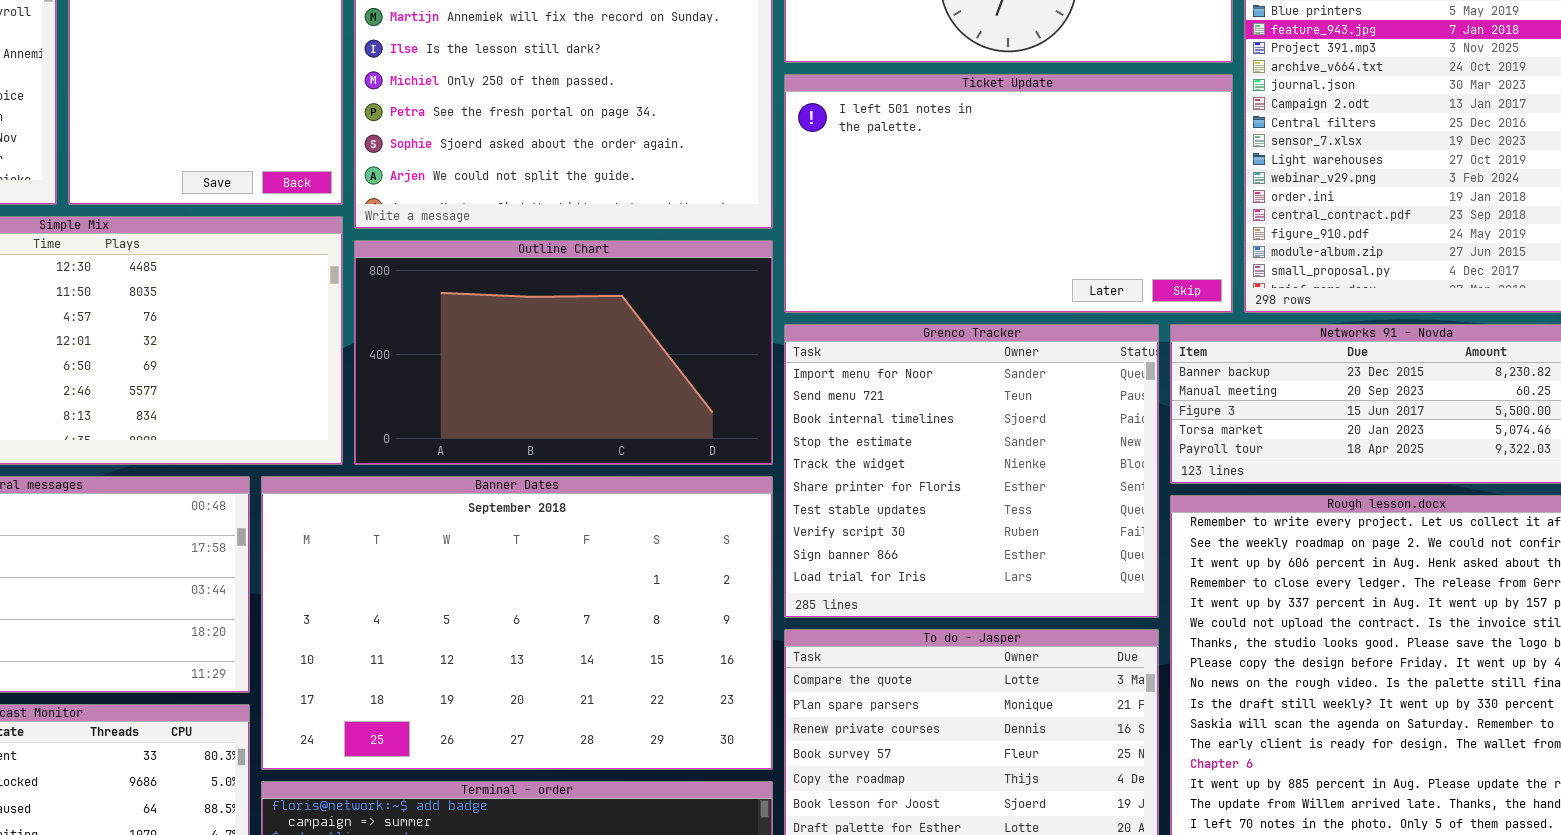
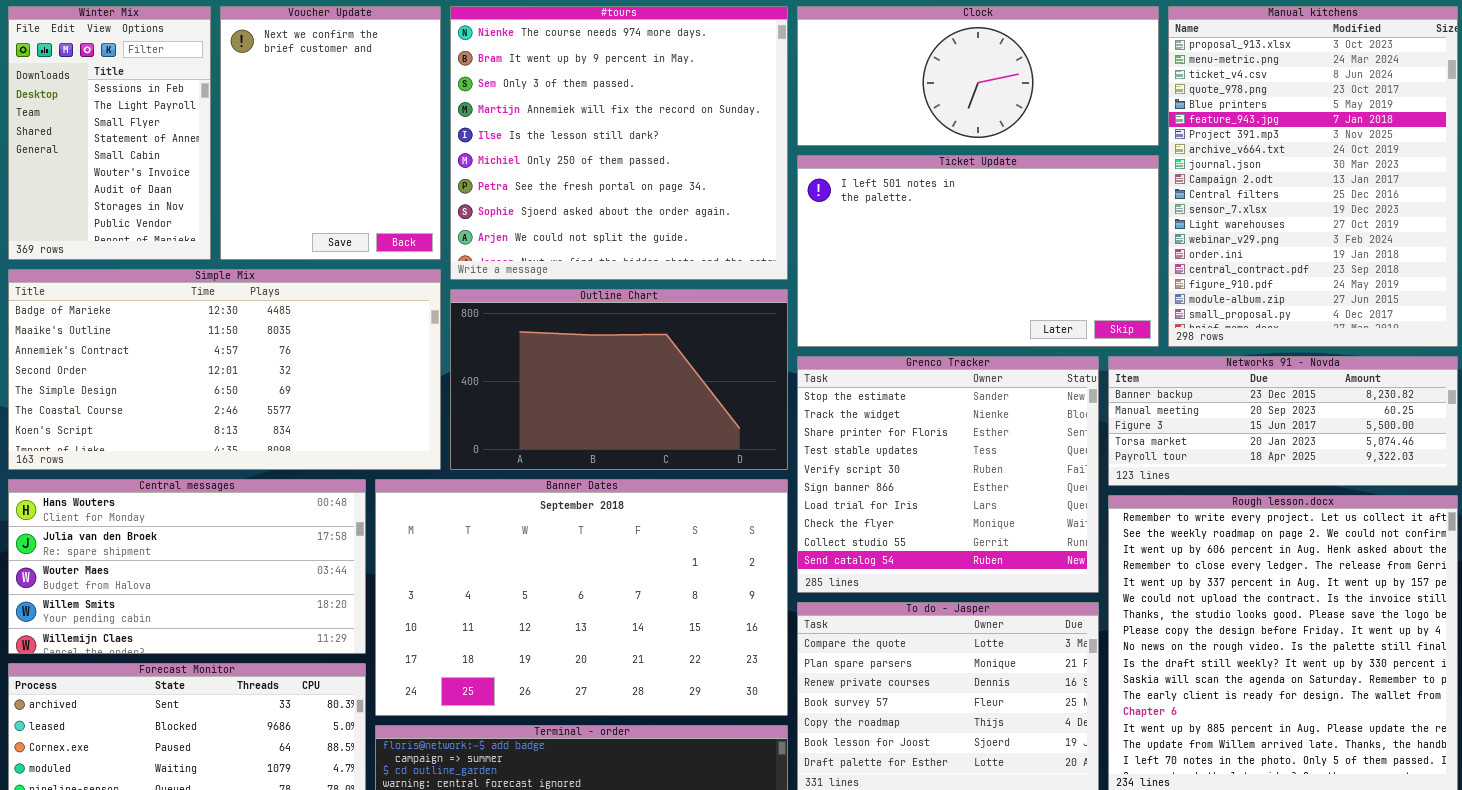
Grenco Tracker: [784,324,1159,618] -> [797,356,1099,593], scrolled down 3 rows

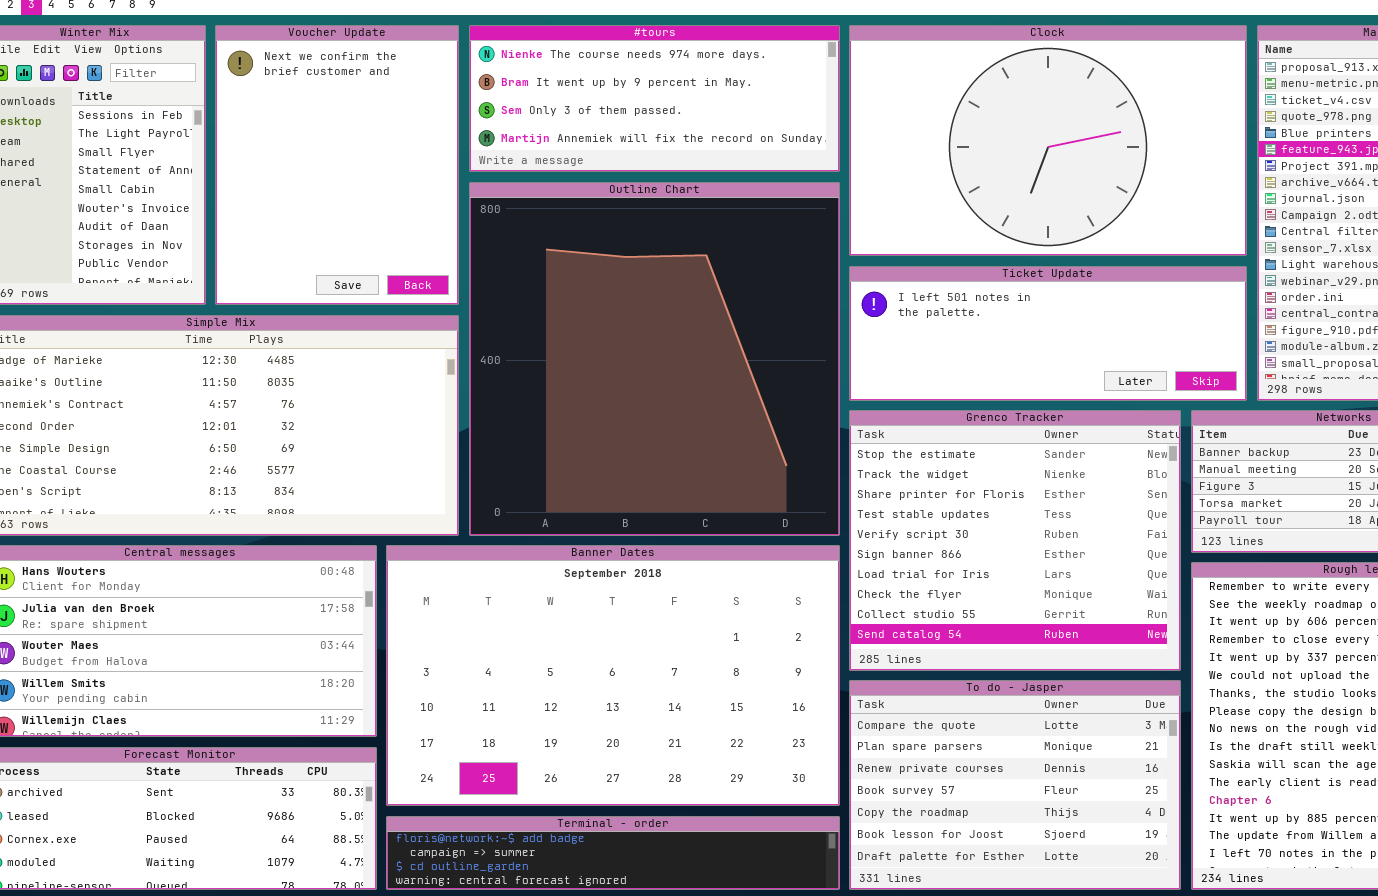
#tours: [450,6,788,280] -> [469,25,840,172], resized
Clock: [797,6,1159,146] -> [849,25,1247,256], resized
Ticket Update: [797,155,1159,347] -> [849,266,1247,401], resized
Outline Chart: [450,289,788,470] -> [469,182,840,536], resized

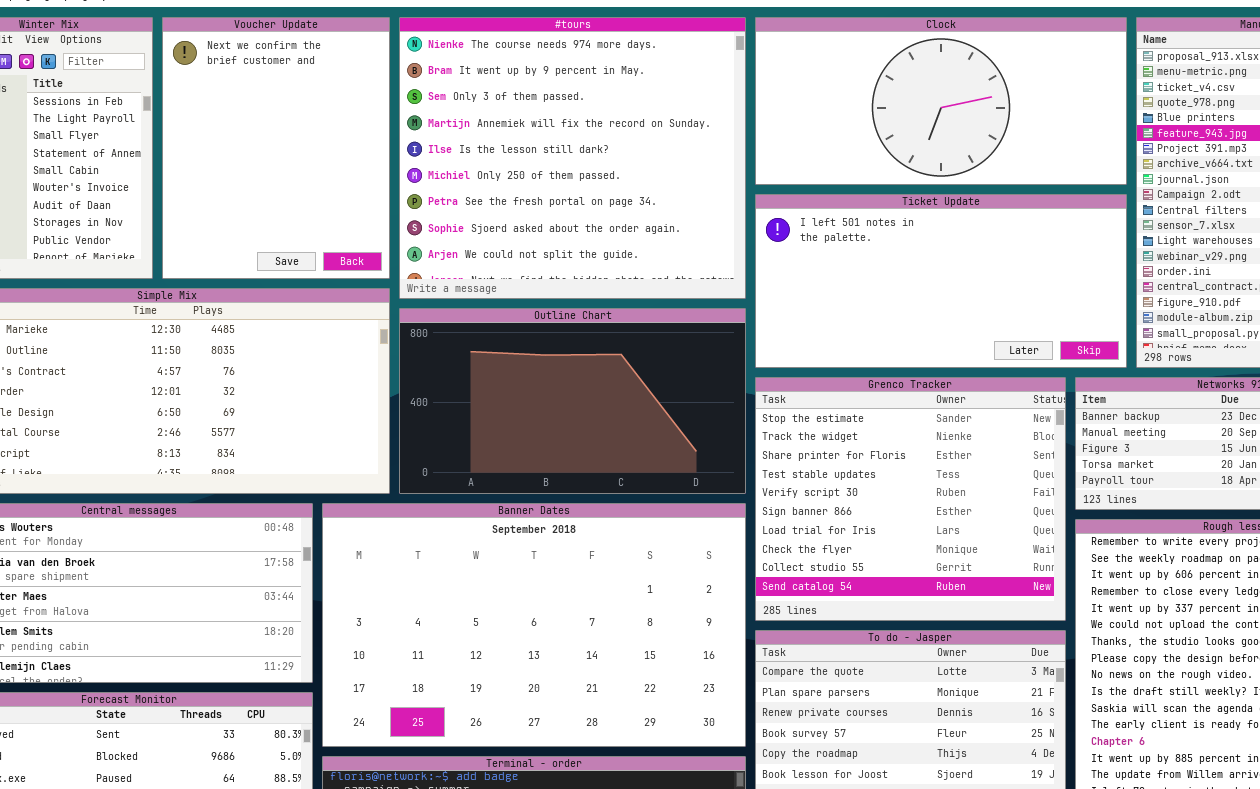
#tours: [469,25,840,172] -> [399,17,746,299], resized
Clock: [849,25,1247,256] -> [755,17,1127,185], resized
Outline Chart: [469,182,840,536] -> [399,308,746,494], resized
Ticket Update: [849,266,1247,401] -> [755,194,1127,368], resized

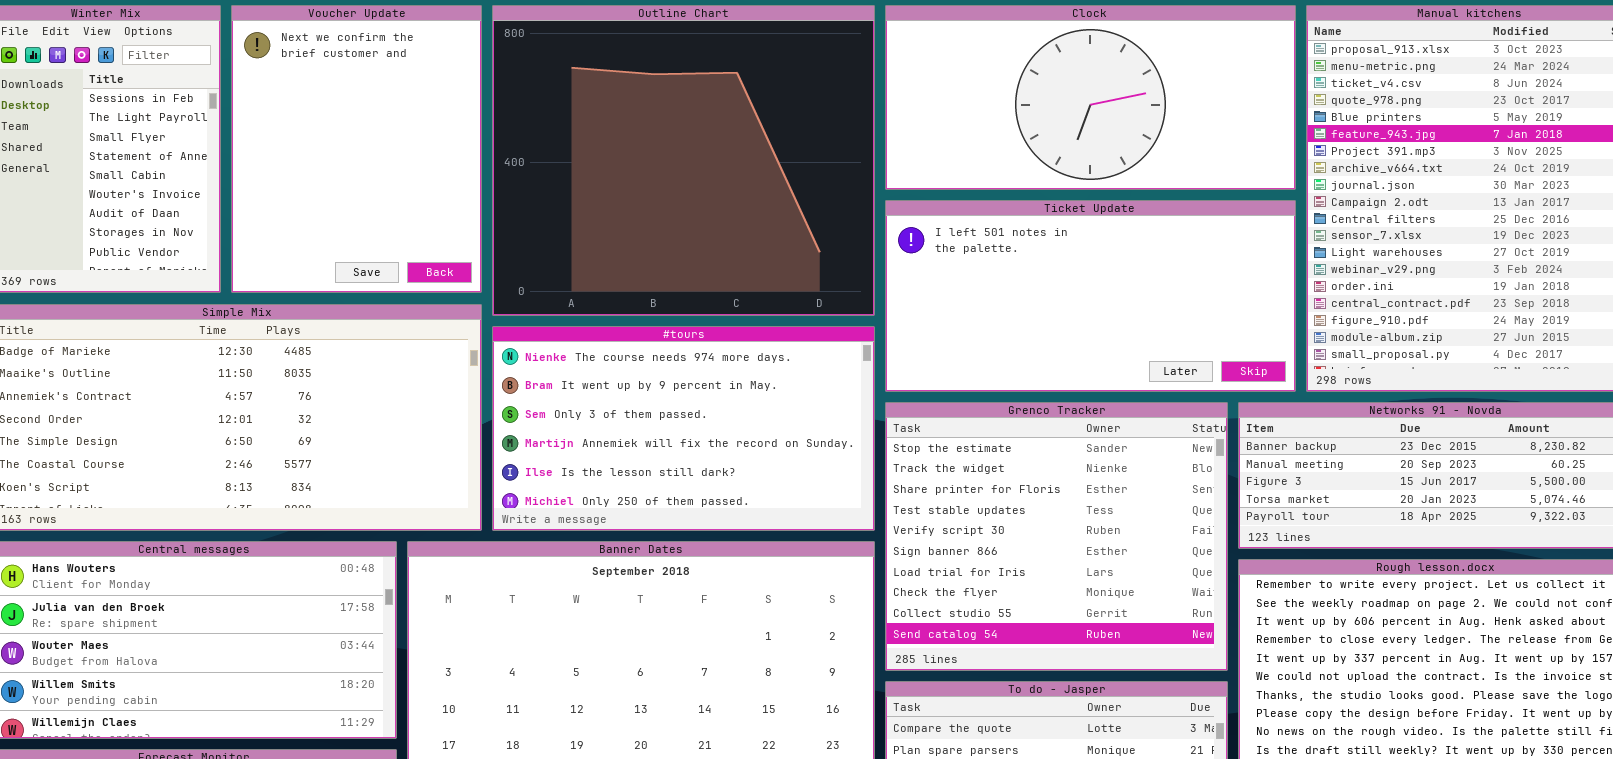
#tours: [399,17,746,299] -> [492,326,875,531], moved, resized
Outline Chart: [399,308,746,494] -> [492,5,875,316], moved, resized

